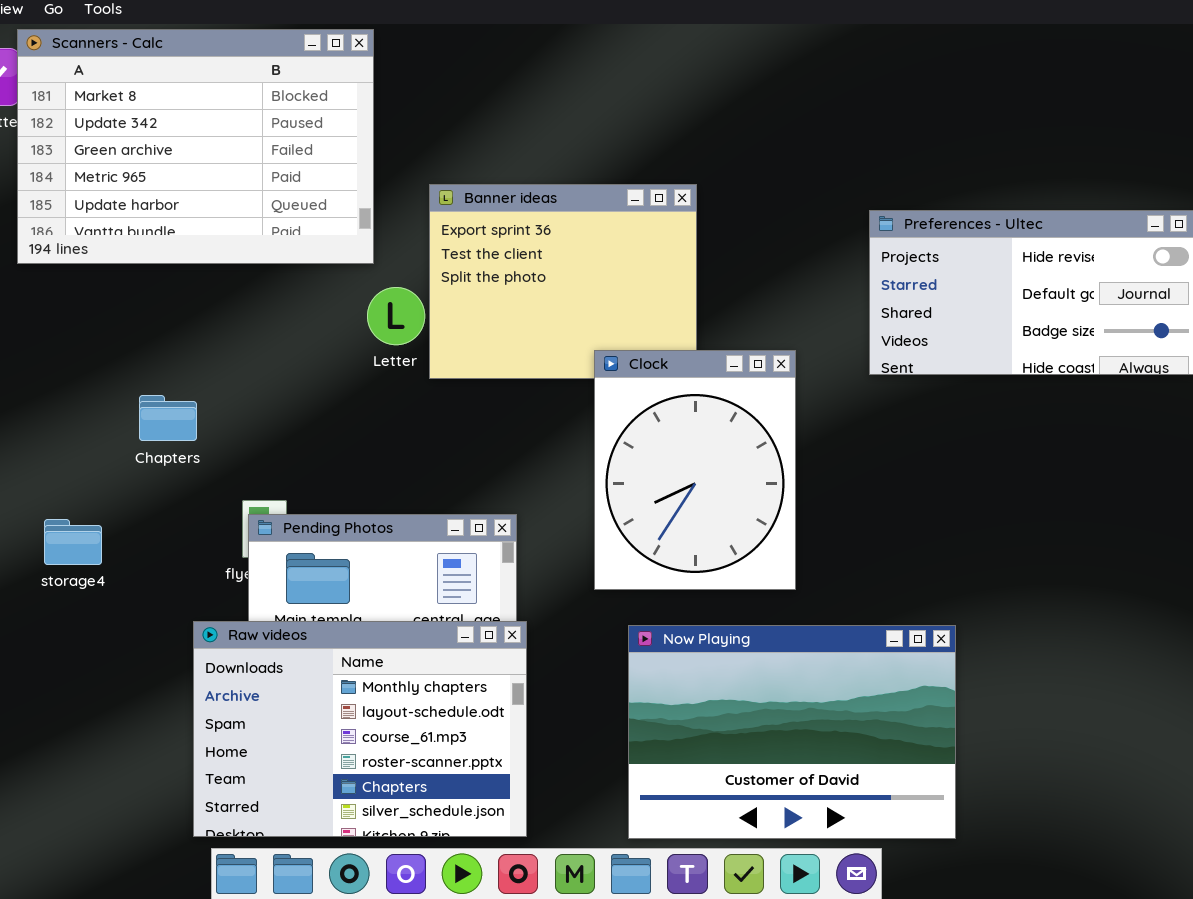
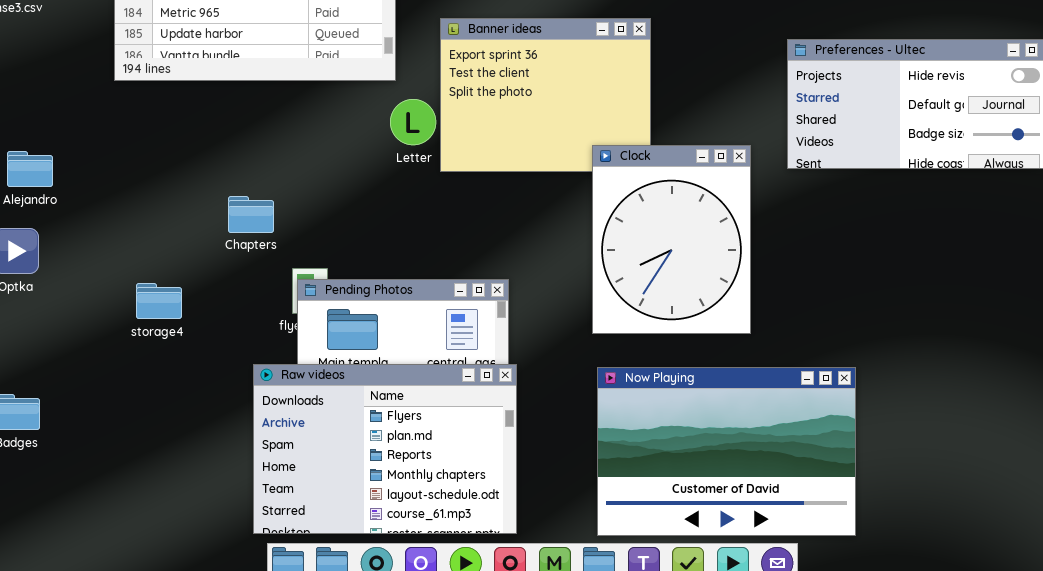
Clock: [594,350,796,590] -> [592,145,751,334], moved
Chapters: [139,395,197,441] -> [228,196,274,233], moved
Raw videos: [193,621,527,837] -> [253,364,517,534], scrolled up 3 rows

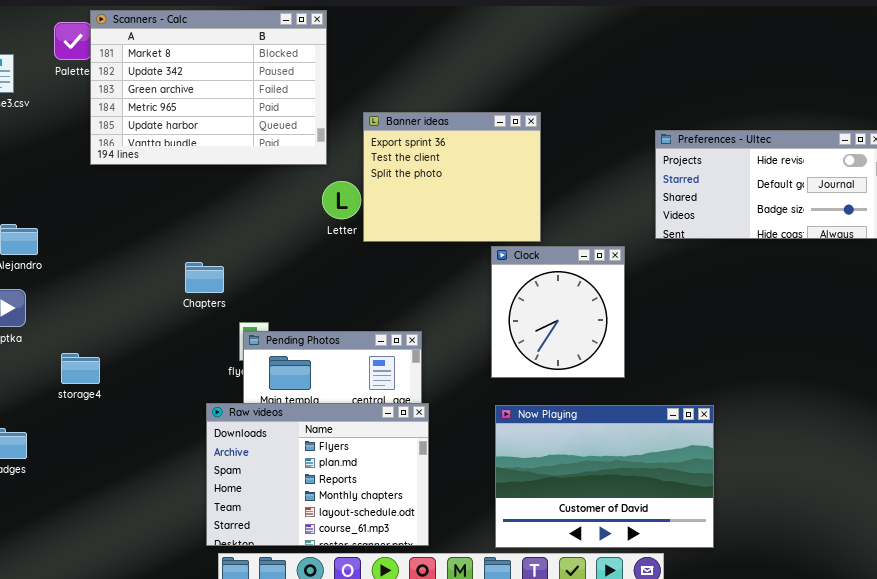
Clock: [592,145,751,334] -> [491,246,625,378], resized
storage4: [136,283,182,319] -> [61,353,100,384], moved

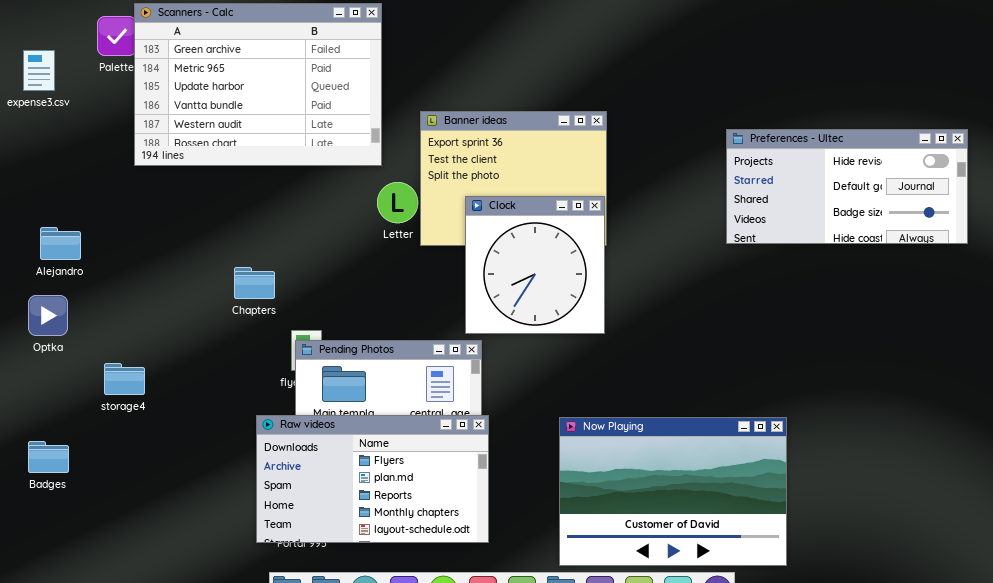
Scanners - Calc: [90,10,327,165] -> [134,3,382,166], scrolled down 2 rows
Clock: [491,246,625,378] -> [465,196,605,334], moved
Raw videos: [206,403,429,546] -> [256,415,489,543], resized

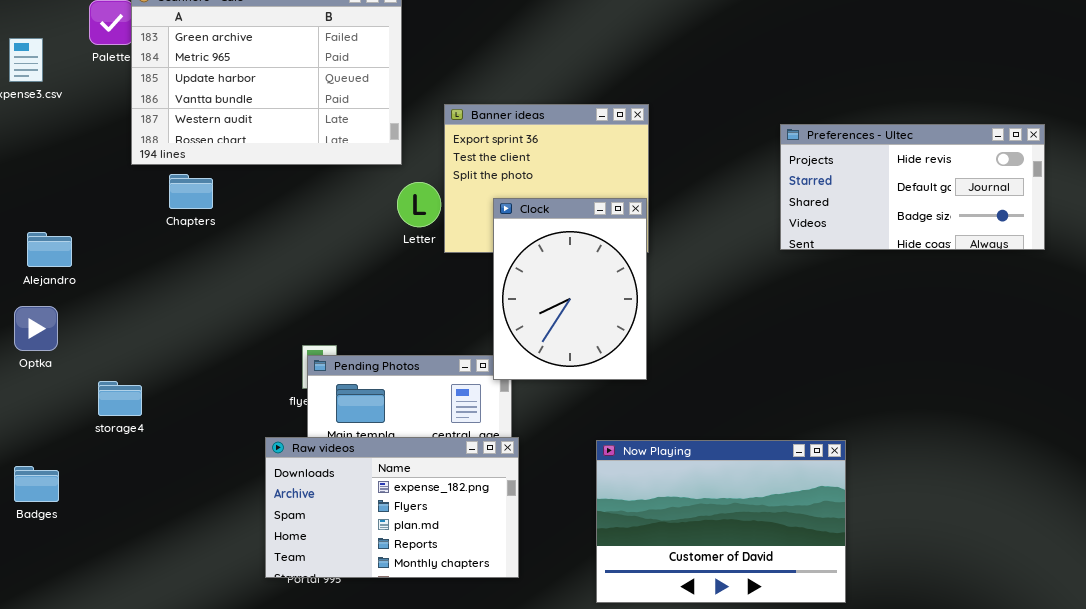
Clock: [465,196,605,334] -> [493,198,647,380], resized
Chapters: [234,267,275,299] -> [169,174,213,209], moved
Raw videos: [256,415,489,543] -> [265,437,519,578], scrolled up 1 row

